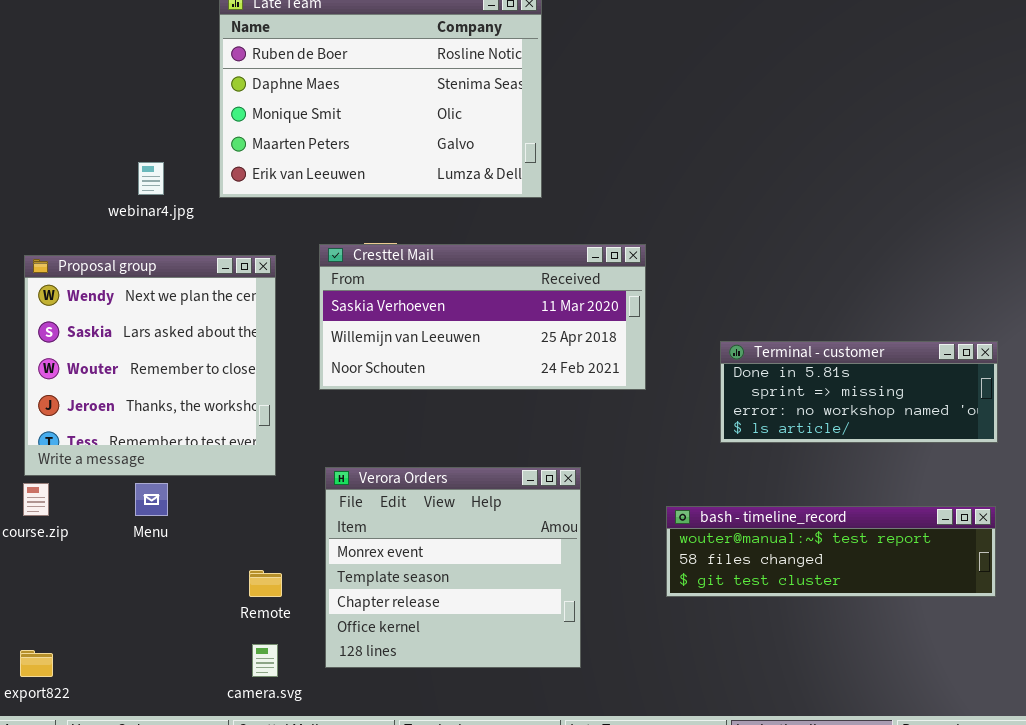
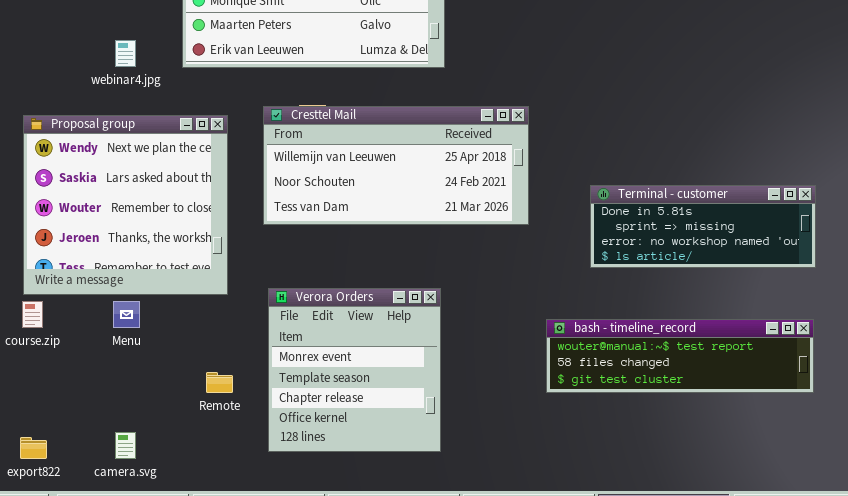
Cresttel Mail: [319,244,646,390] -> [263,106,529,225], scrolled down 1 row
Verora Orders: [325,467,581,668] -> [268,288,441,452], resized
camera.svg: [252,644,278,677] -> [115,432,136,459], moved

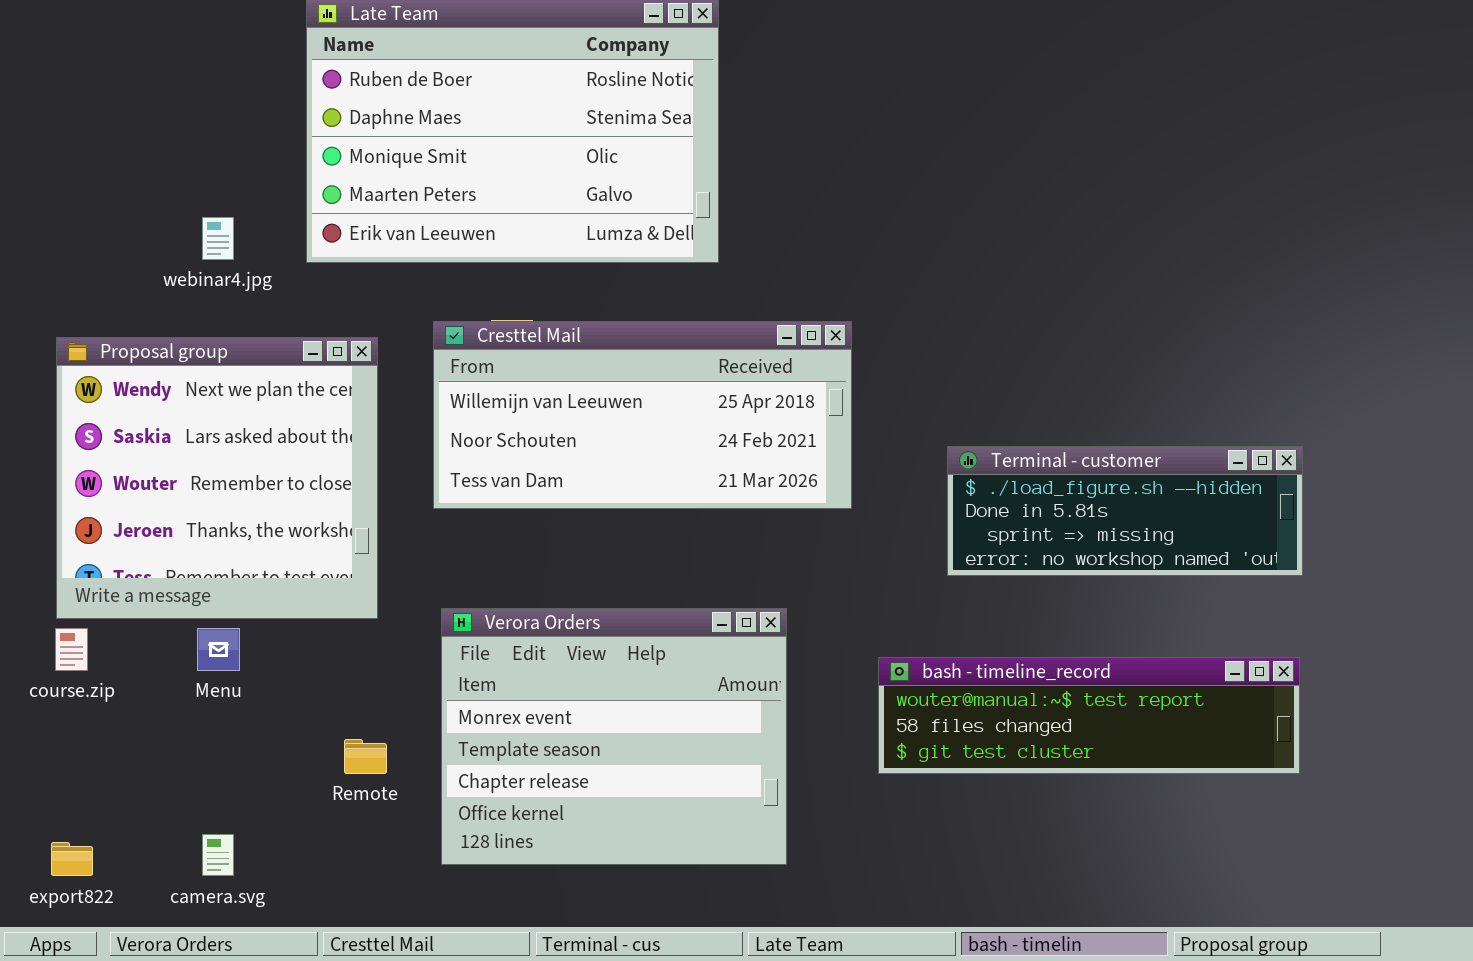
Terminal - customer: [590,185,816,268] -> [947,446,1303,576], scrolled up 1 row
Verora Orders: [268,288,441,452] -> [441,608,787,865], resized

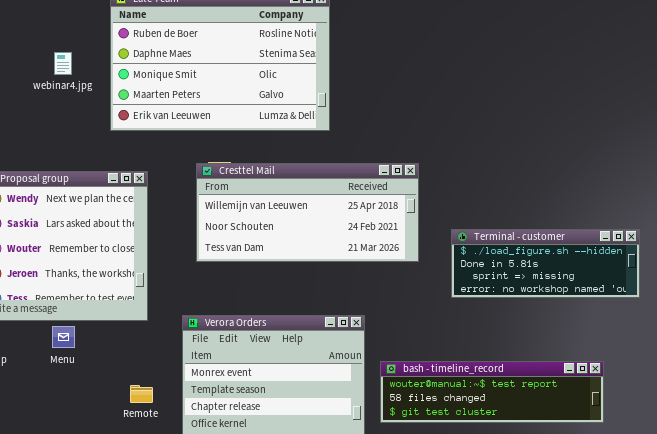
webinar4.jpg: [202,217,234,260] -> [54,52,72,75], moved
Cresttel Mail: [433,321,852,509] -> [196,163,419,262], moved
bash - timeline_record: [878,657,1300,774] -> [380,361,604,423], moved

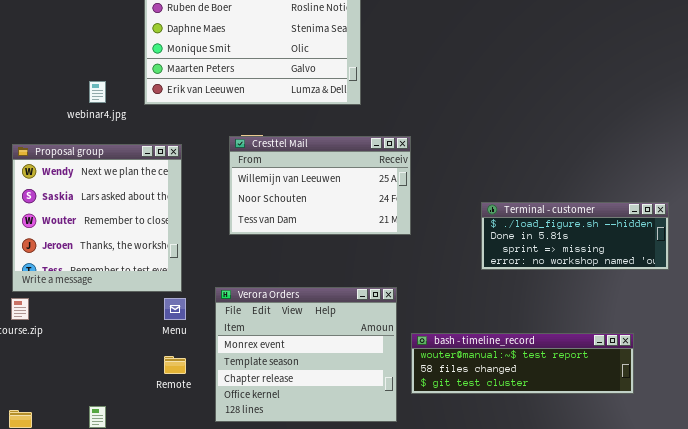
webinar4.jpg: [54,52,72,75] -> [89,81,106,103], moved
Cresttel Mail: [196,163,419,262] -> [229,136,411,235], resized
Menu: [52,326,75,348] -> [164,298,186,320], moved

